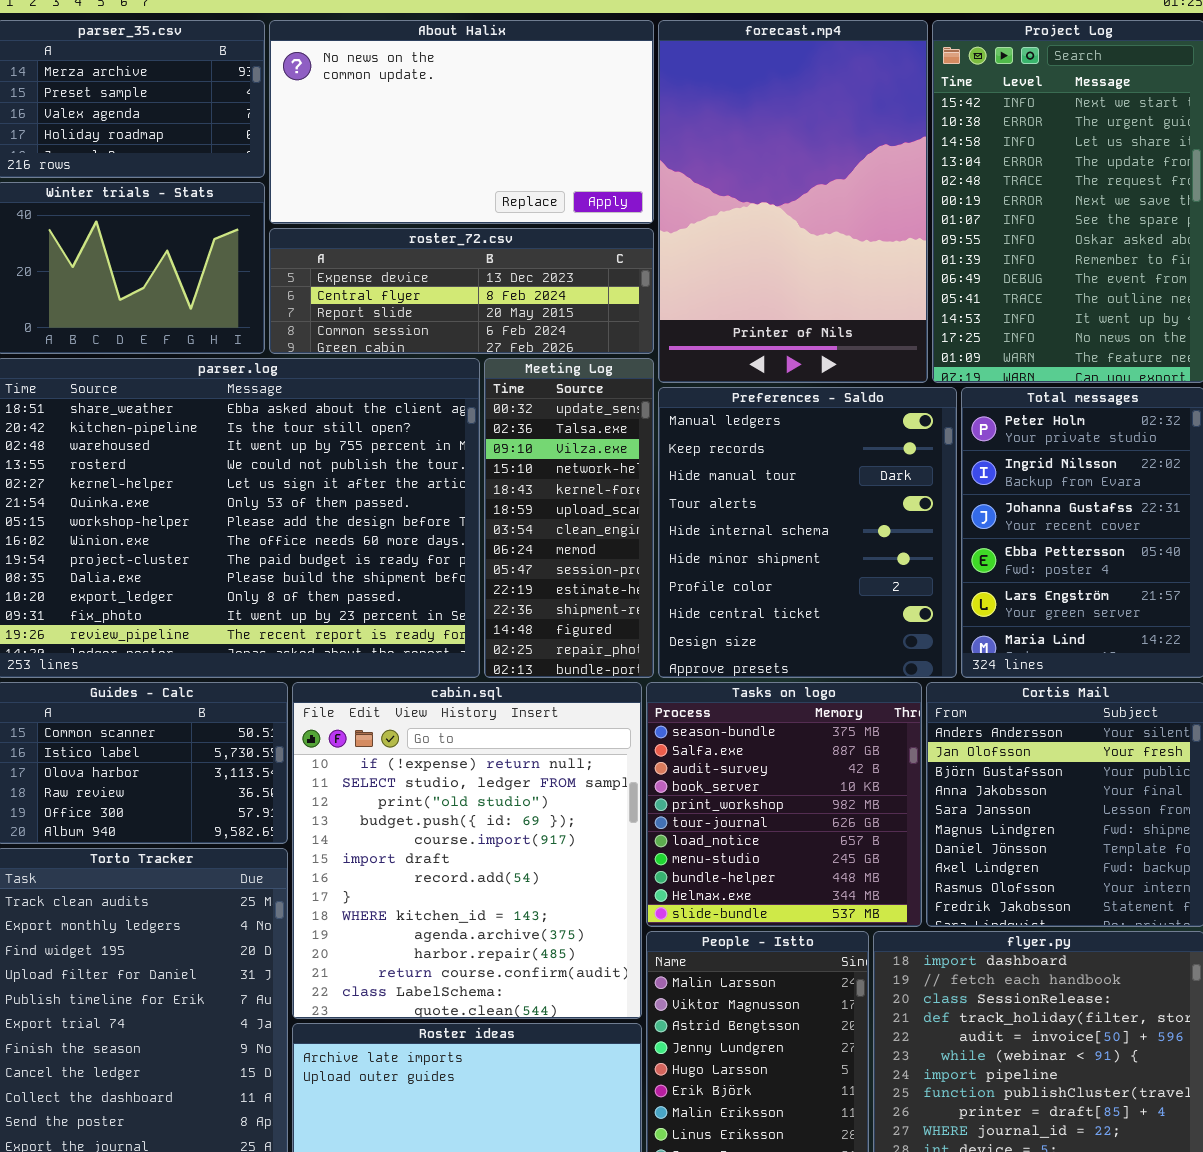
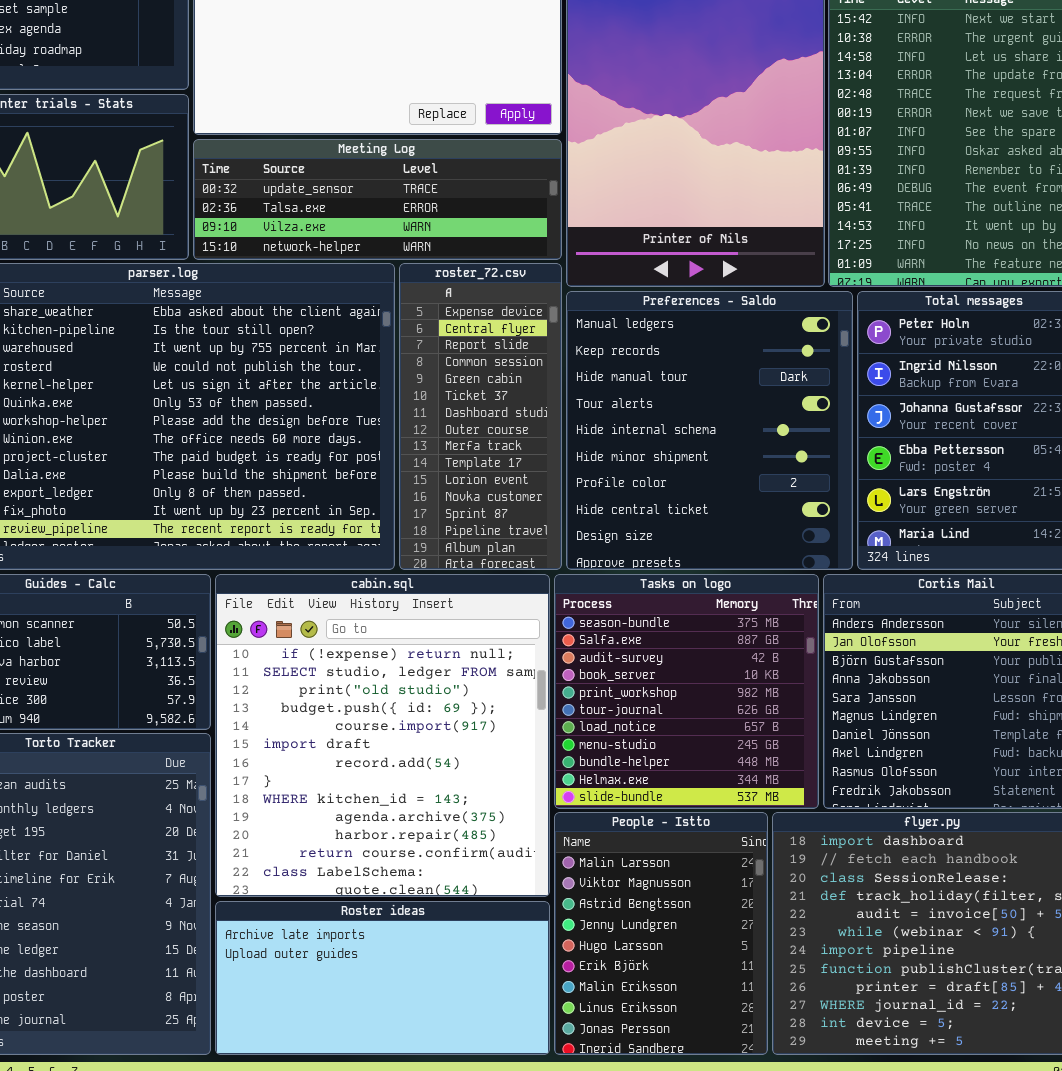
roster_72.csv: [269,228,654,354] -> [399,263,562,570], moved, resized
Meeting Log: [484,358,654,678] -> [193,139,562,260], moved, resized

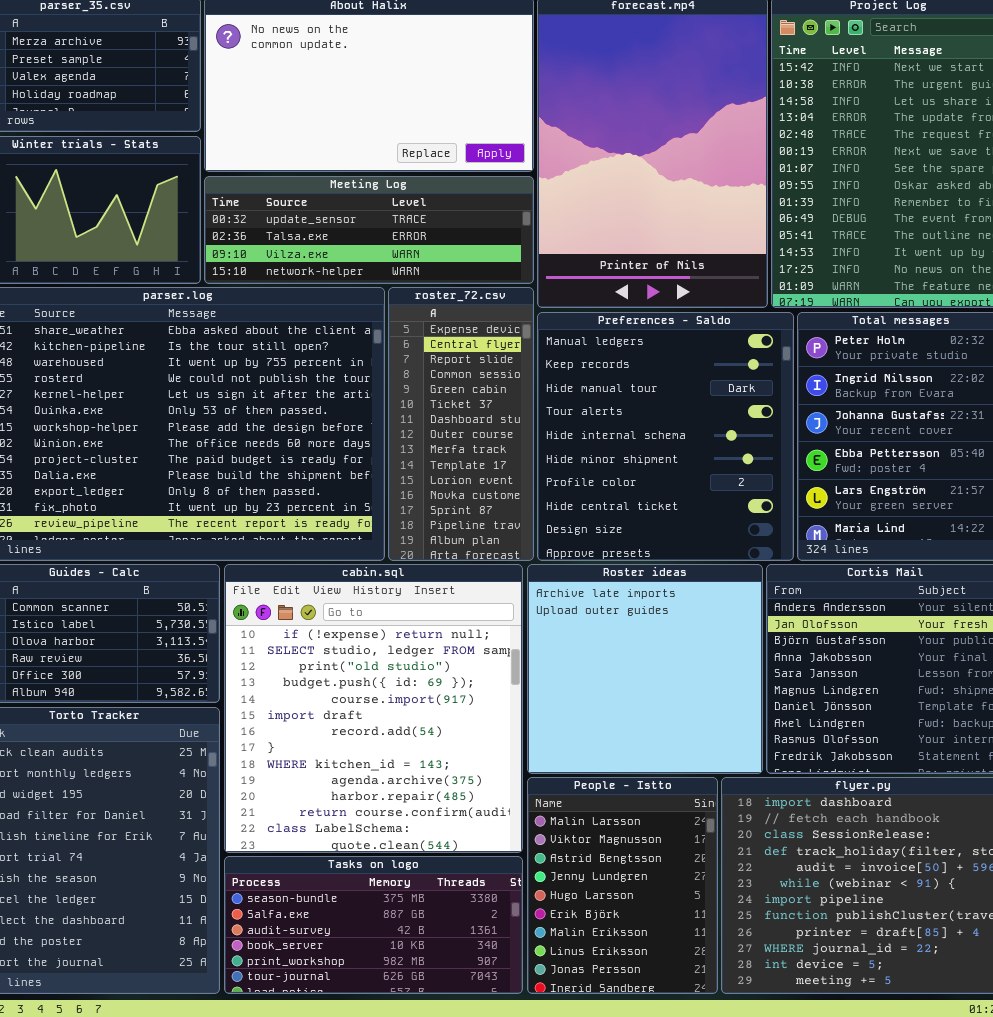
Tasks on logo: [554,574,819,809] -> [224,856,523,994], moved, resized
Roster ideas: [215,901,550,1055] -> [527,564,763,774], moved, resized

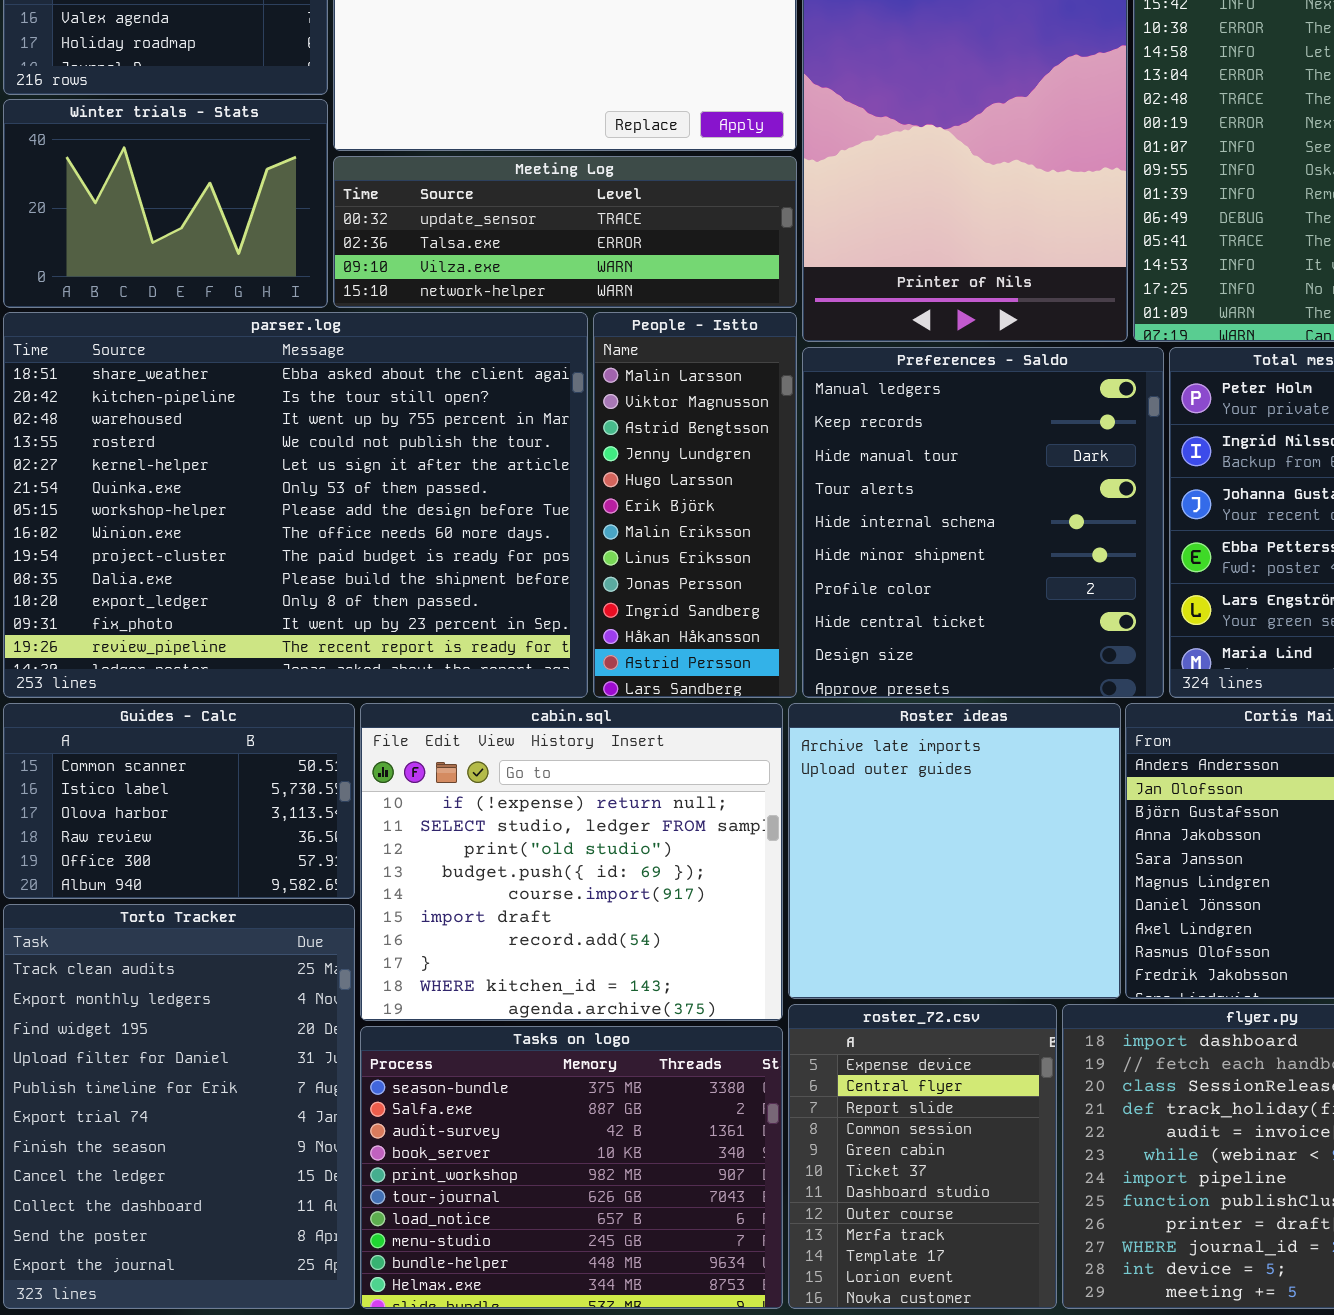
roster_72.csv: [388,287,534,561] -> [788,1004,1057,1309], moved, resized
cabin.sql: [224,564,523,853] -> [360,703,783,1021], resized
People - Istto: [527,777,718,994] -> [593,312,797,698], moved, resized
Tasks on logo: [224,856,523,994] -> [360,1026,783,1309], resized

